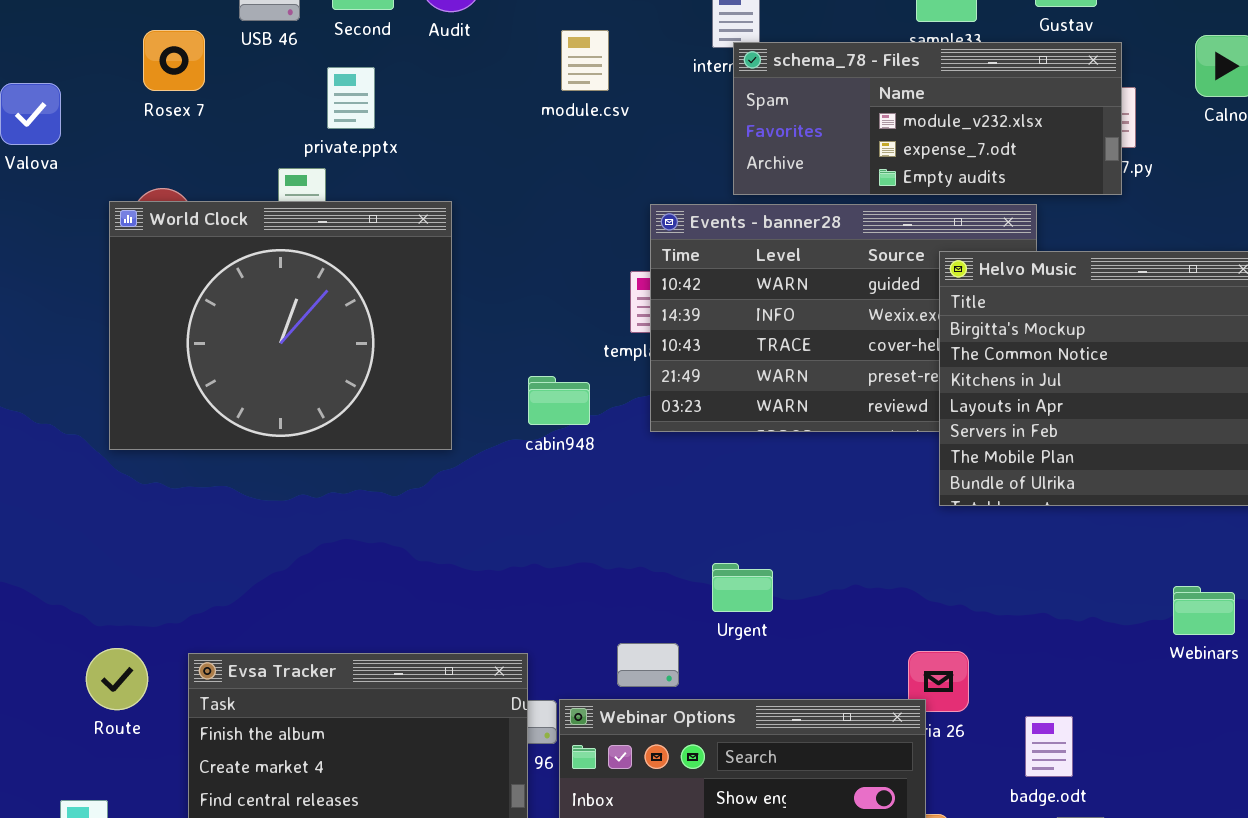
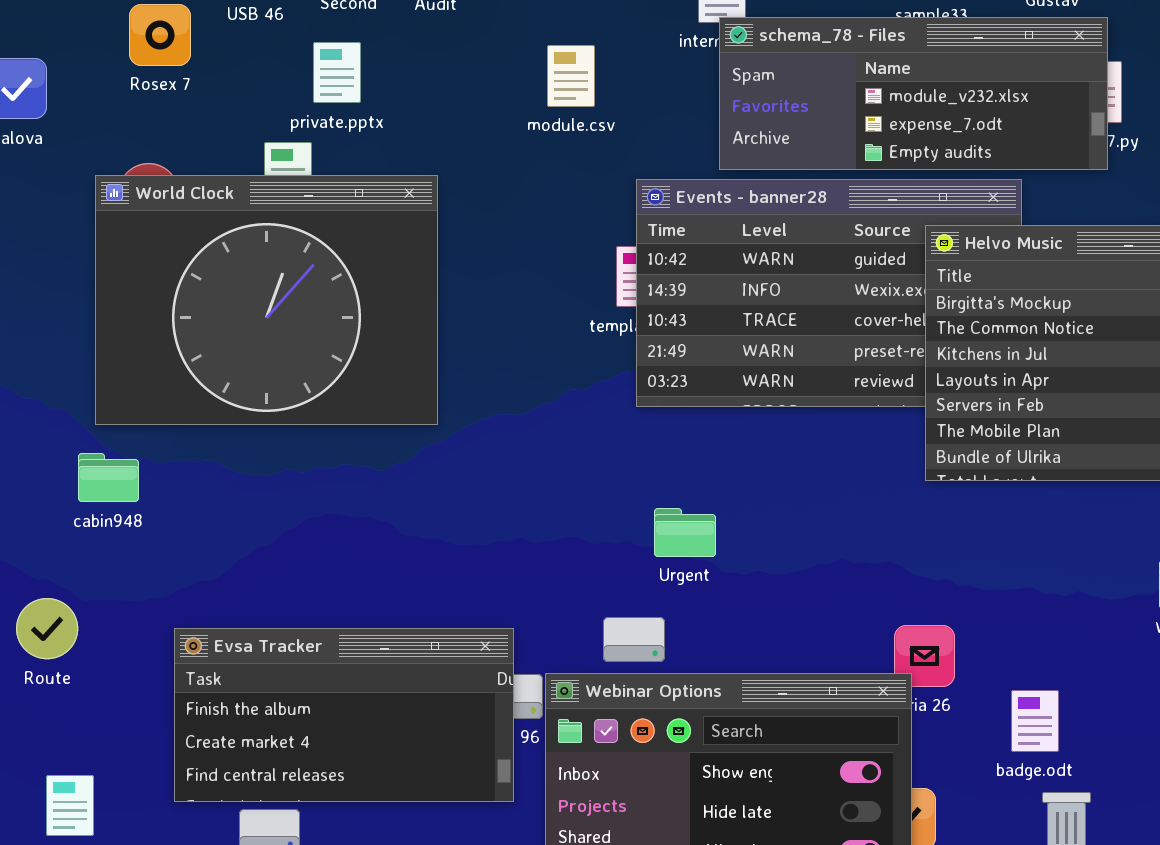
module.csv: [561,30,609,91] -> [547,45,595,107], moved
cabin948: [528,376,590,425] -> [78,453,139,502], moved
Urgent: [712,563,773,612] -> [654,508,716,557], moved
Route: [86,648,148,710] -> [16,598,78,659], moved

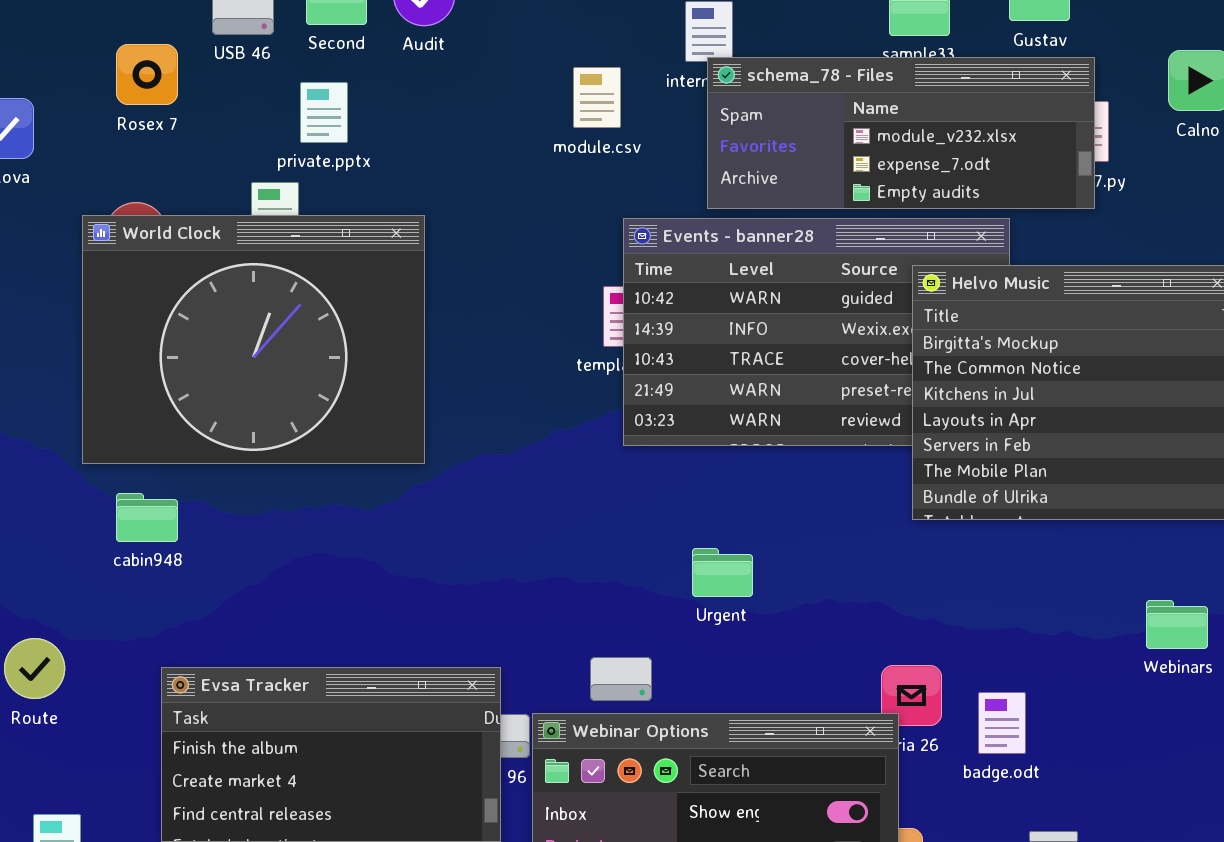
module.csv: [547,45,595,107] -> [573,67,621,128], moved
cabin948: [78,453,139,502] -> [116,493,178,542], moved
Urgent: [654,508,716,557] -> [692,548,753,597], moved
badge.odt: [1011,690,1059,752] -> [978,692,1026,754], moved

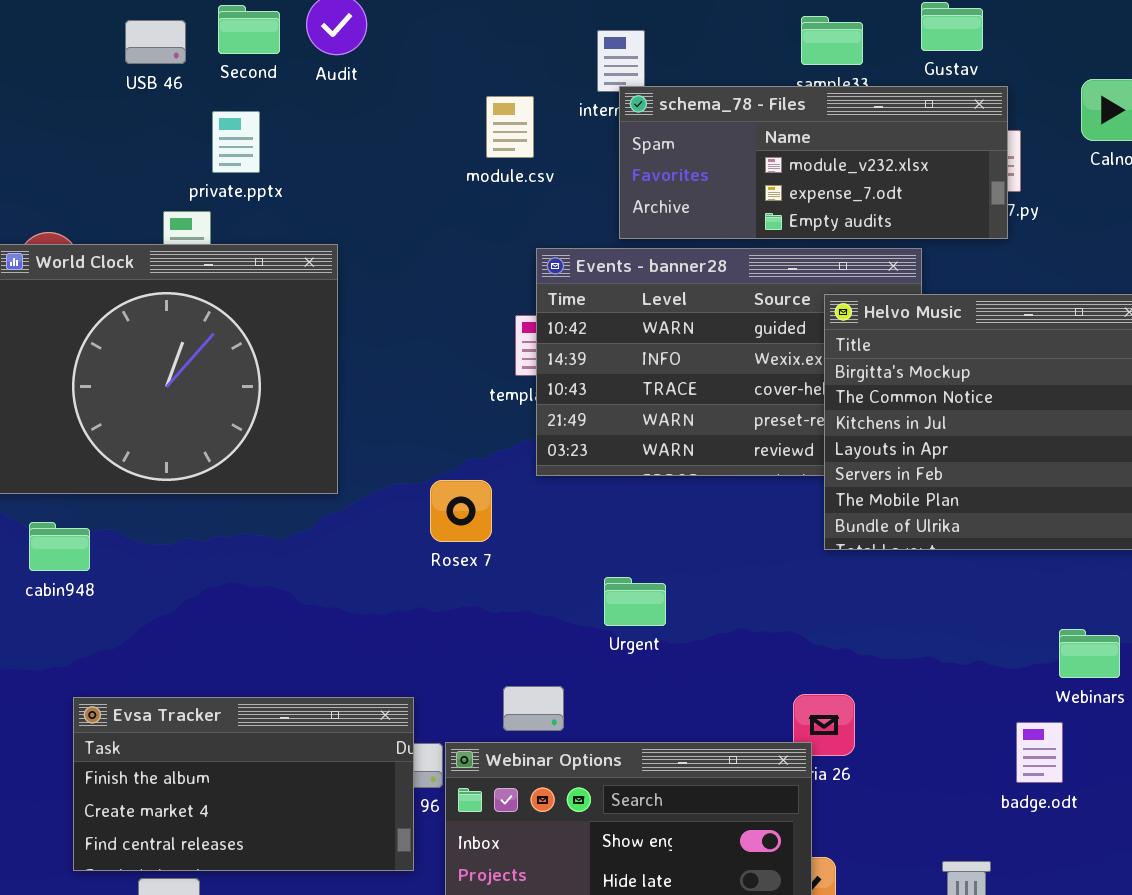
Rosex 7: [116,44,178,105] -> [430,480,492,542], moved
badge.odt: [978,692,1026,754] -> [1016,722,1063,783], moved

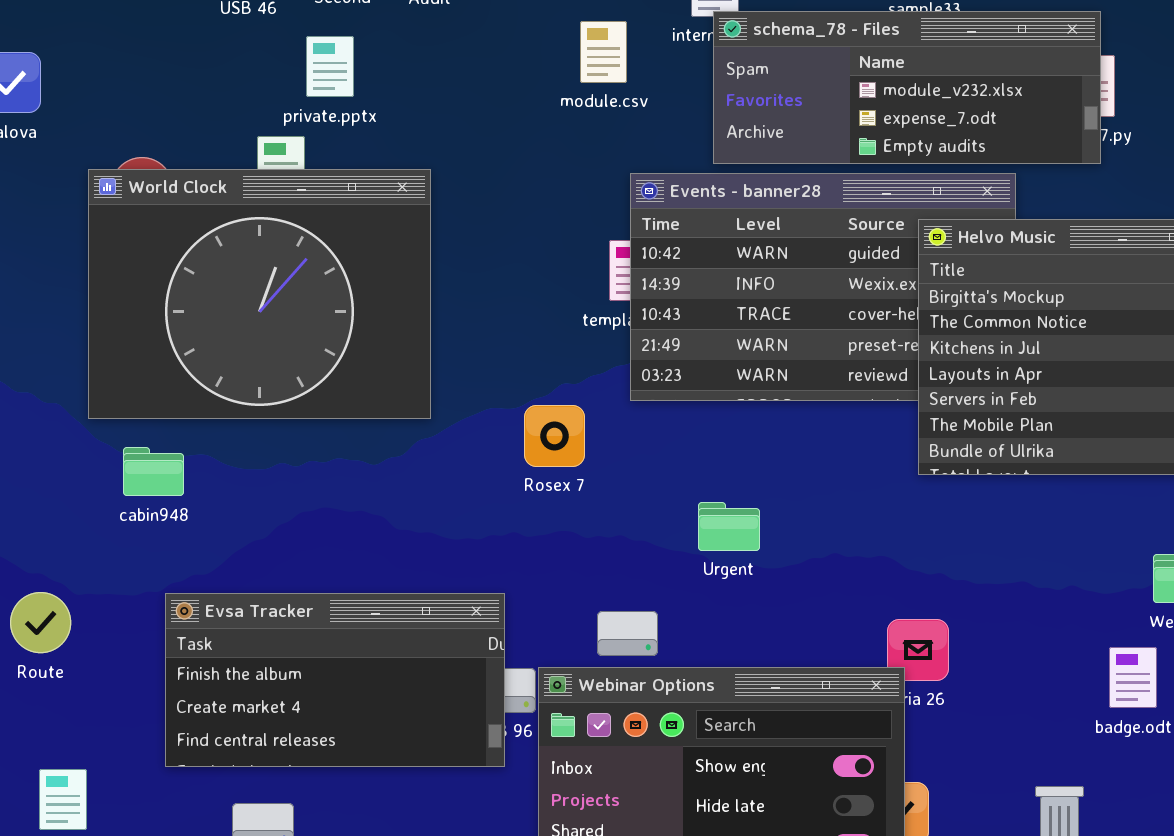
Evsa Tracker: [73,697,414,871] -> [165,593,505,767], moved

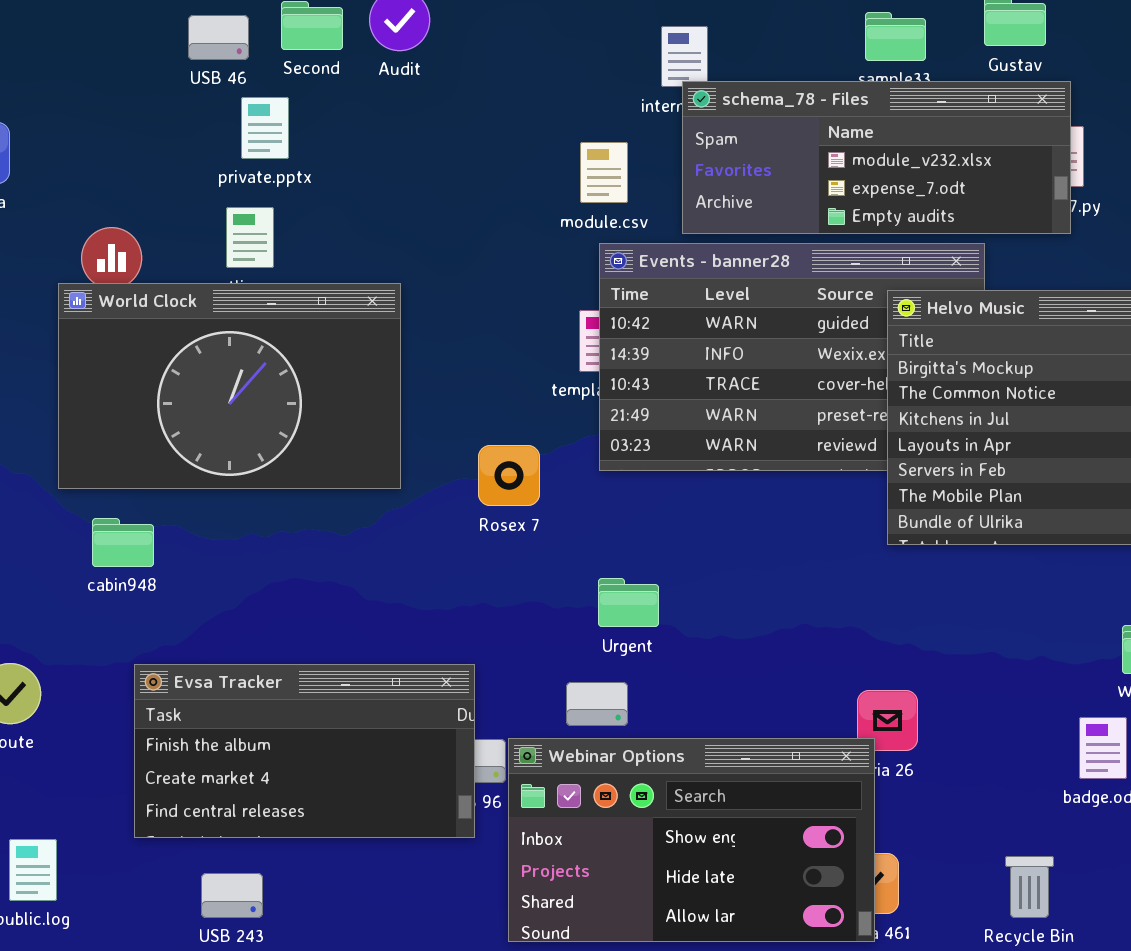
module.csv: [580,21,627,83] -> [580,142,628,203], moved
private.pptx: [306,36,354,97] -> [241,97,289,159], moved
World Clock: [88,169,431,419] -> [58,283,401,489], resized
Rosex 7: [524,405,585,467] -> [478,445,540,506], moved
Urgent: [698,502,760,551] -> [598,578,659,627], moved

